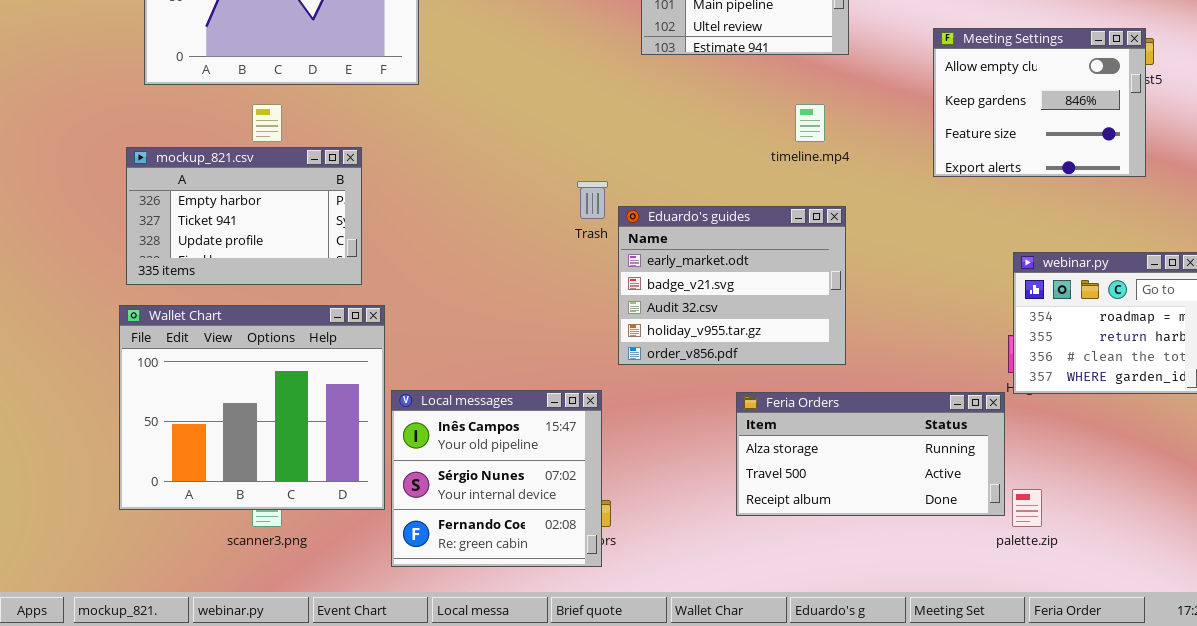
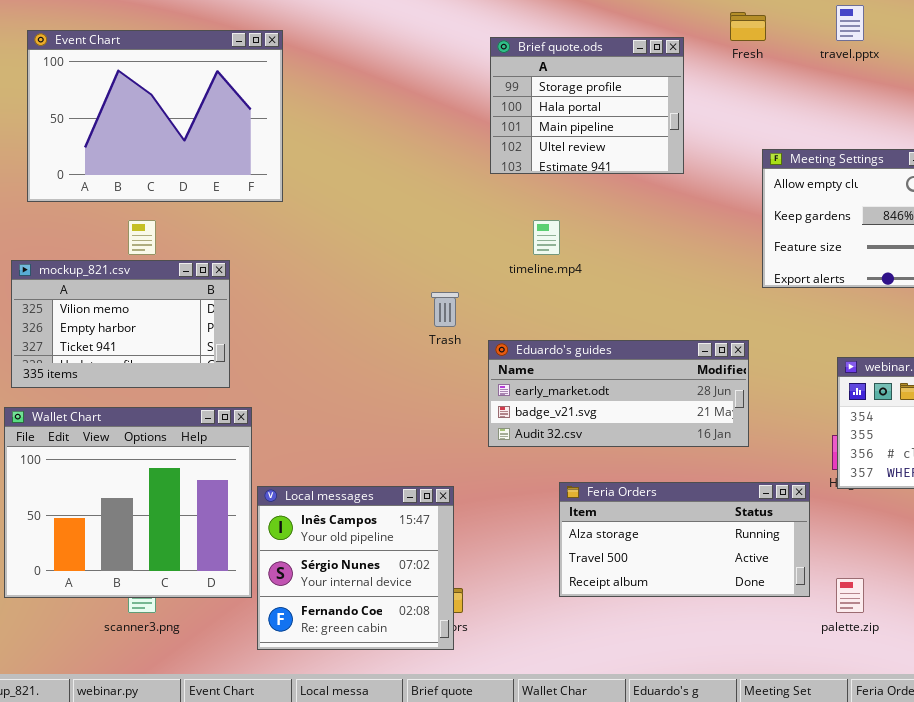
timeline.mp4: [795,104,825,142] -> [533,220,560,255], moved
mockup_821.csv: [126,147,362,285] -> [11,260,230,388], scrolled up 1 row
Eduardo's guides: [618,206,846,365] -> [488,340,749,447], moved, resized
Feria Orders: [736,392,1005,516] -> [559,482,810,597], moved

